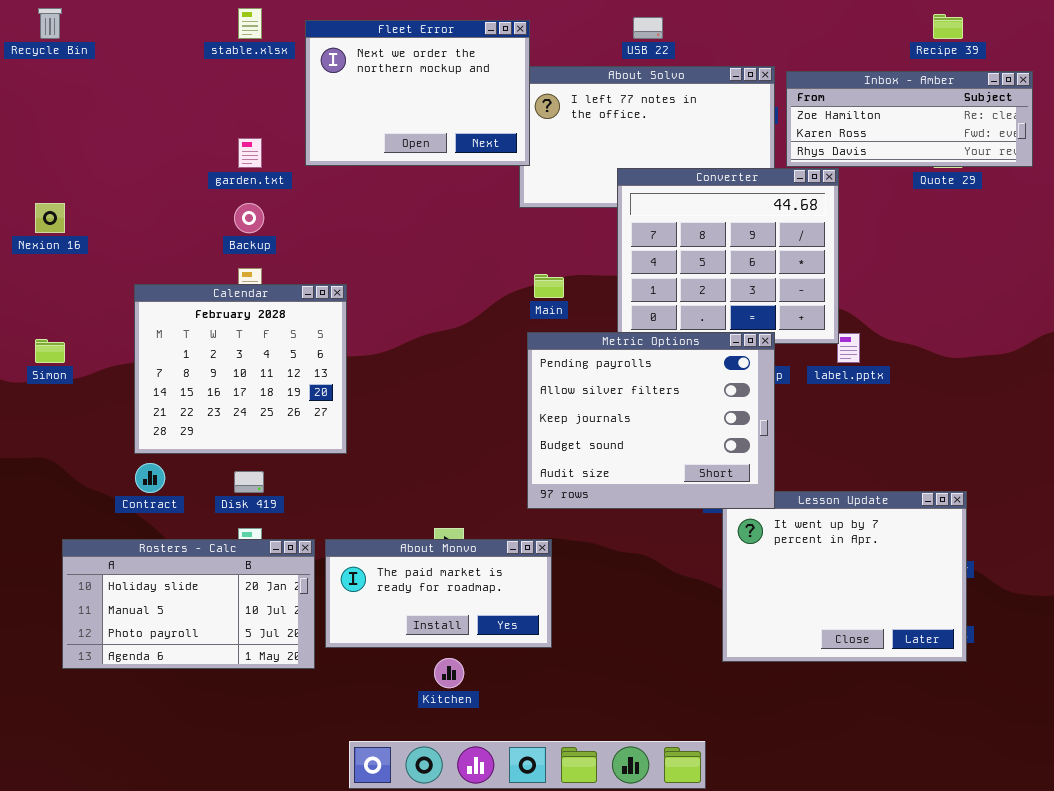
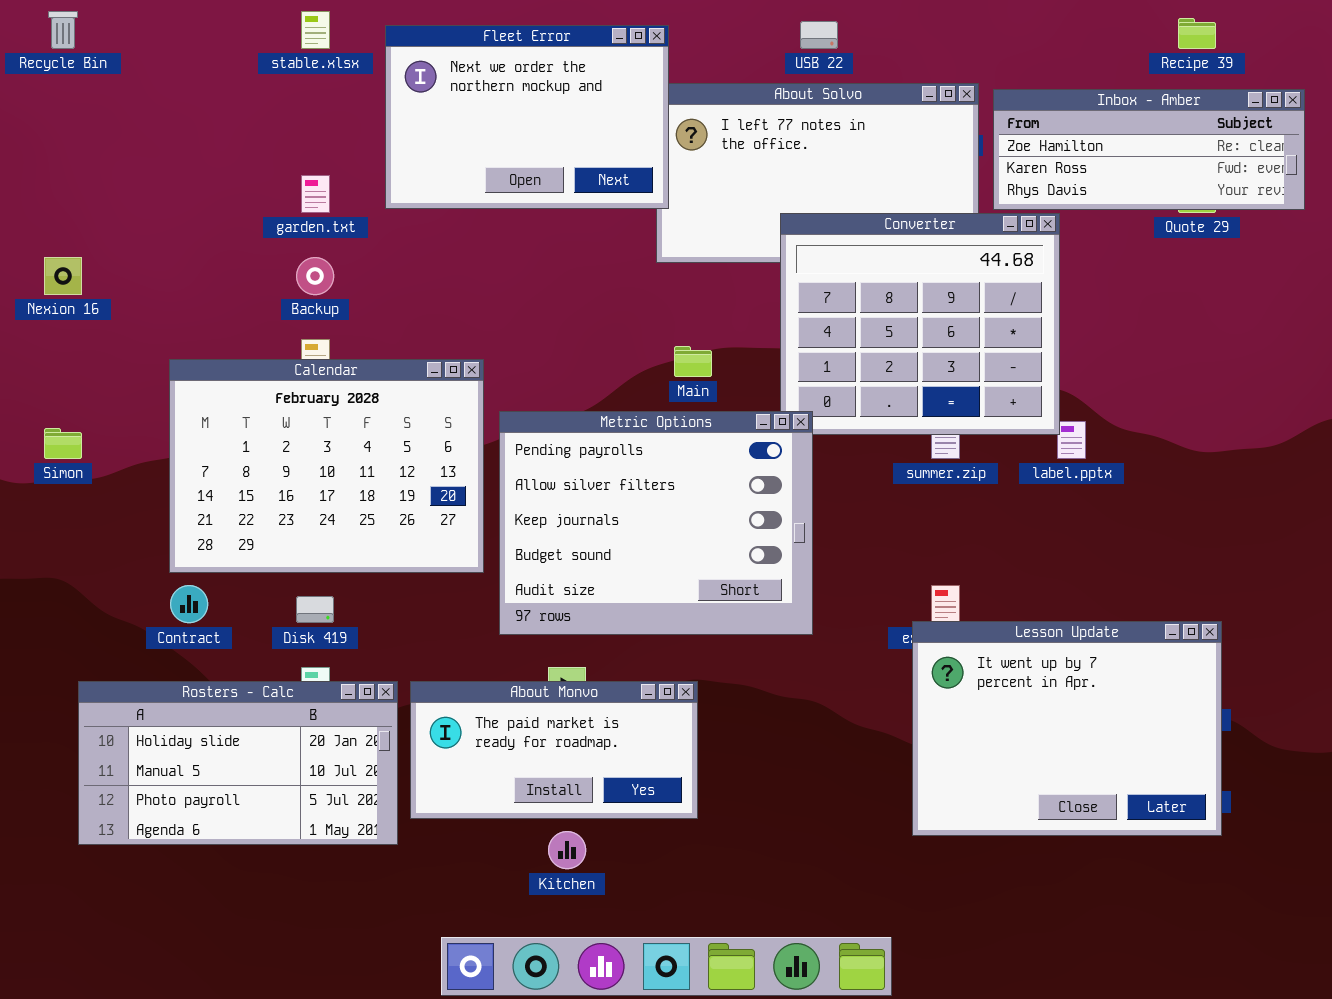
Calendar: [134,284,347,454] -> [169,359,484,573], resized
Metric Options: [527,332,775,509] -> [499,411,813,635], moved

